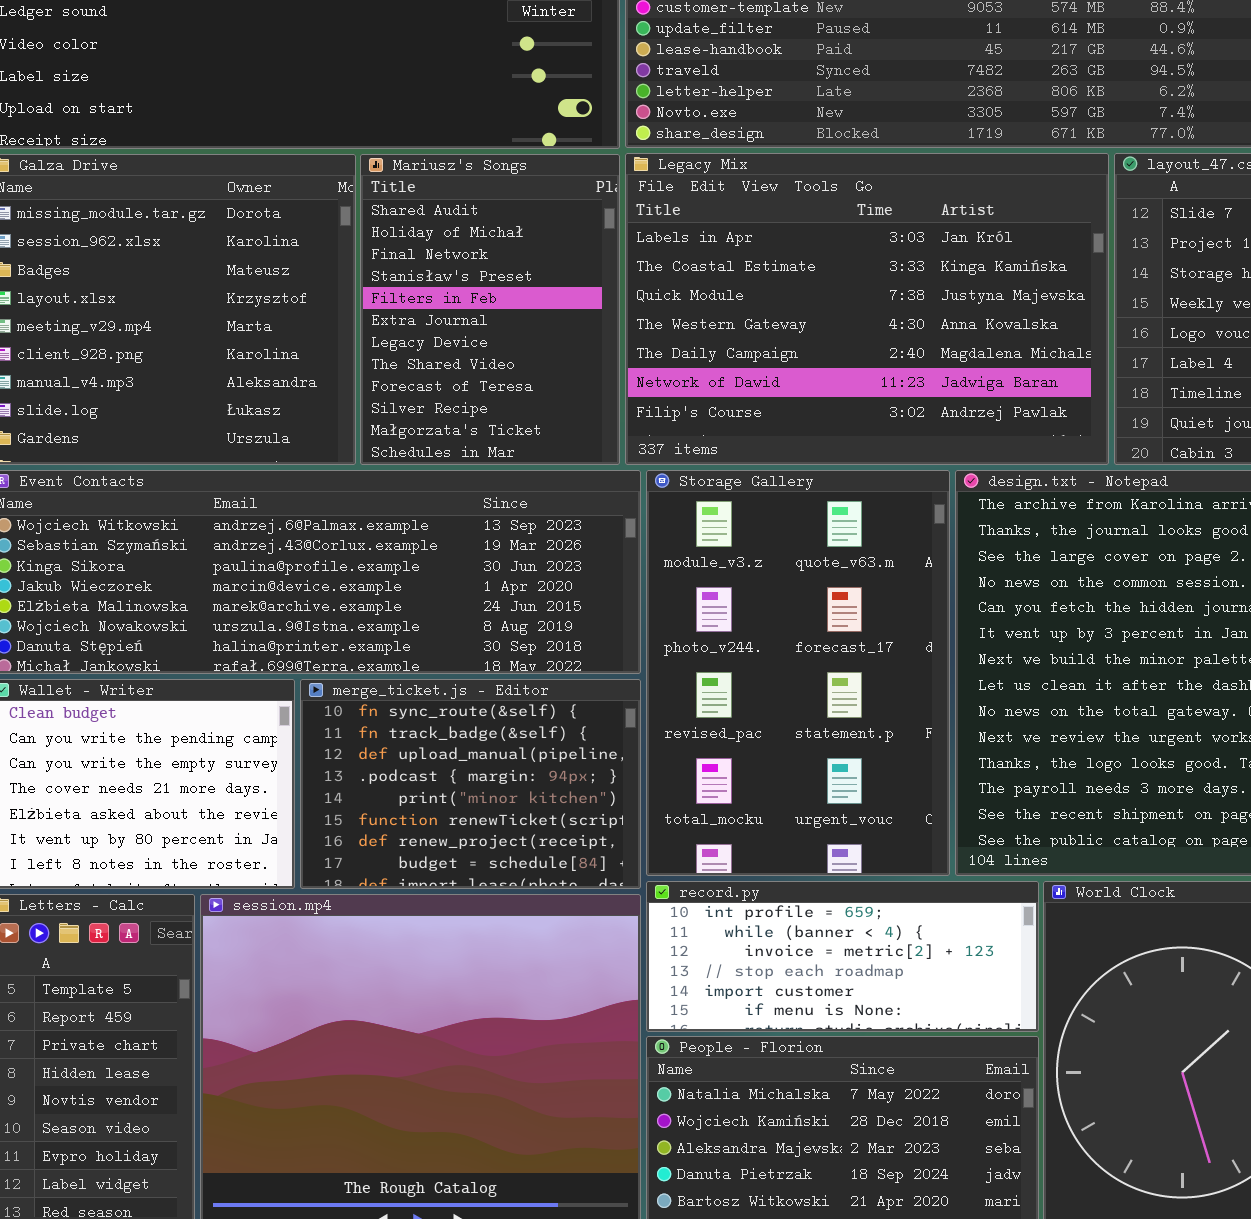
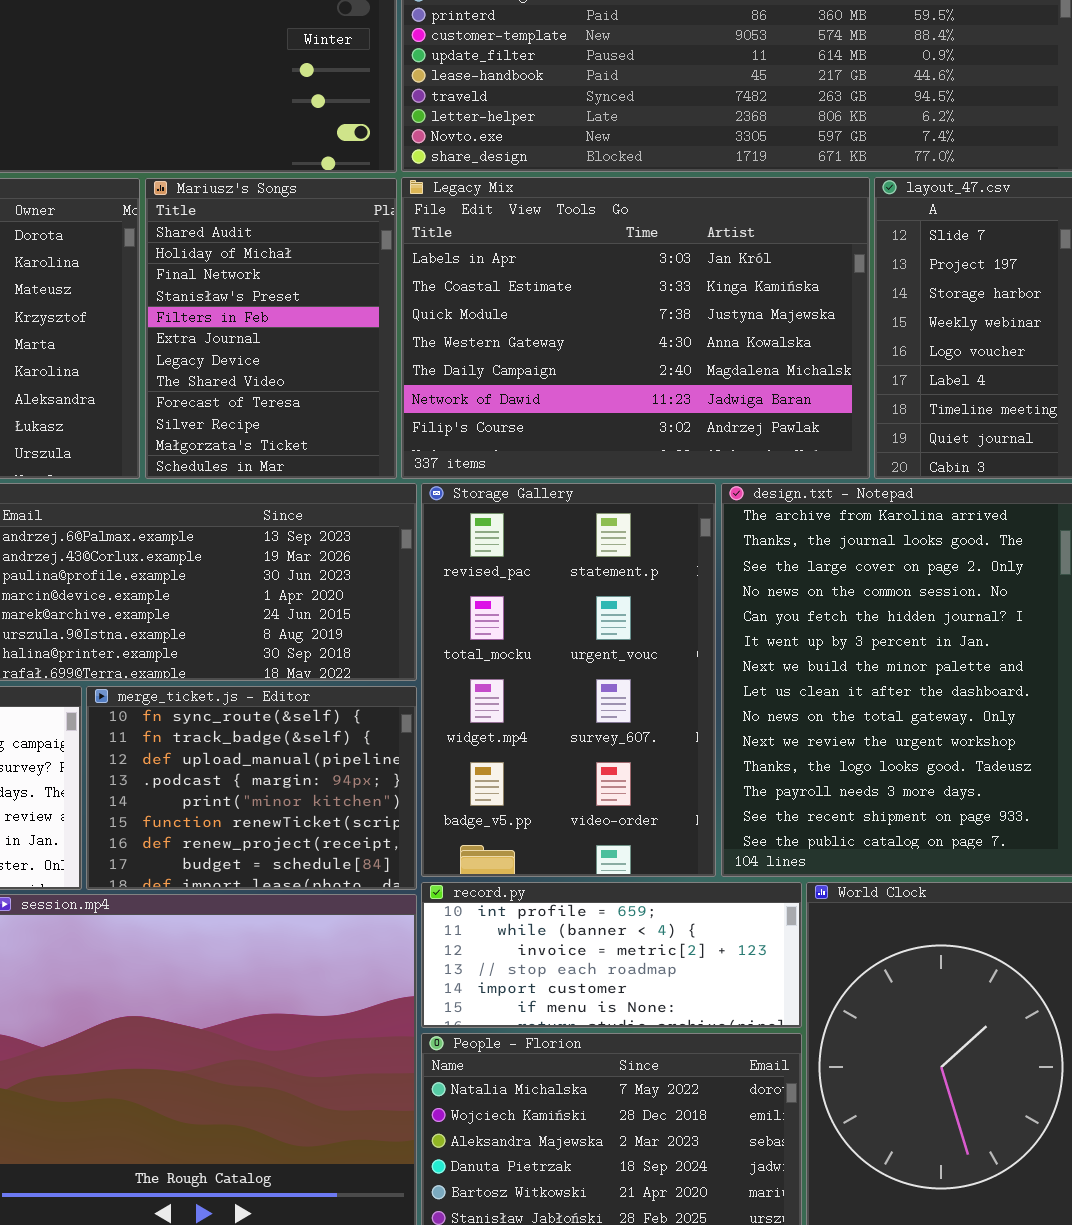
Storage Gallery: [646,470,950,876] -> [421,483,716,877], scrolled down 2 rows

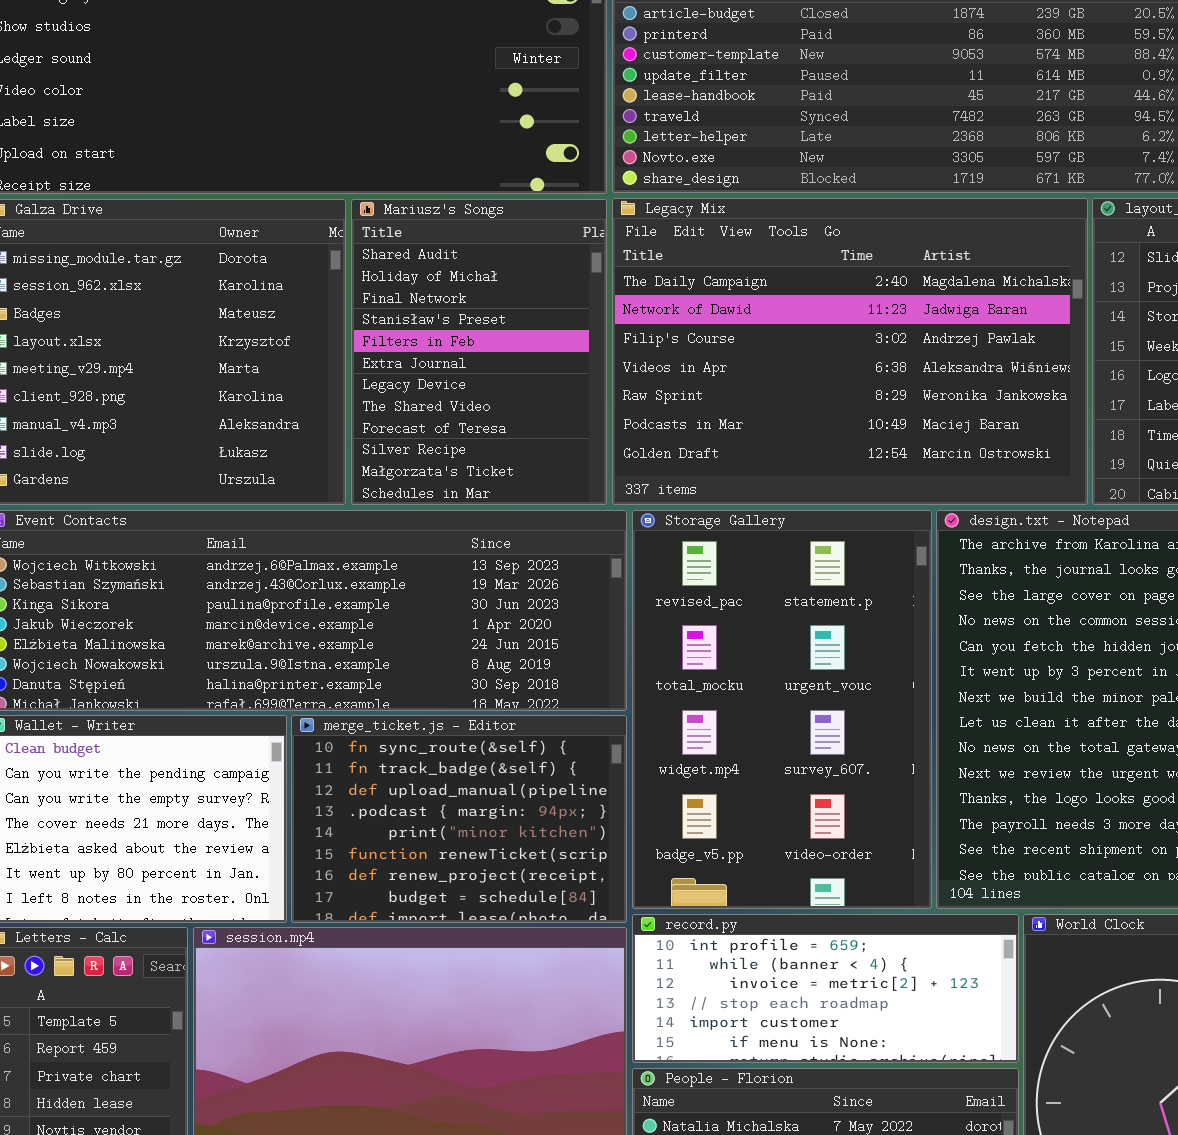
Legacy Mix: [401,177,870,479] -> [612,198,1088,505], scrolled down 4 rows

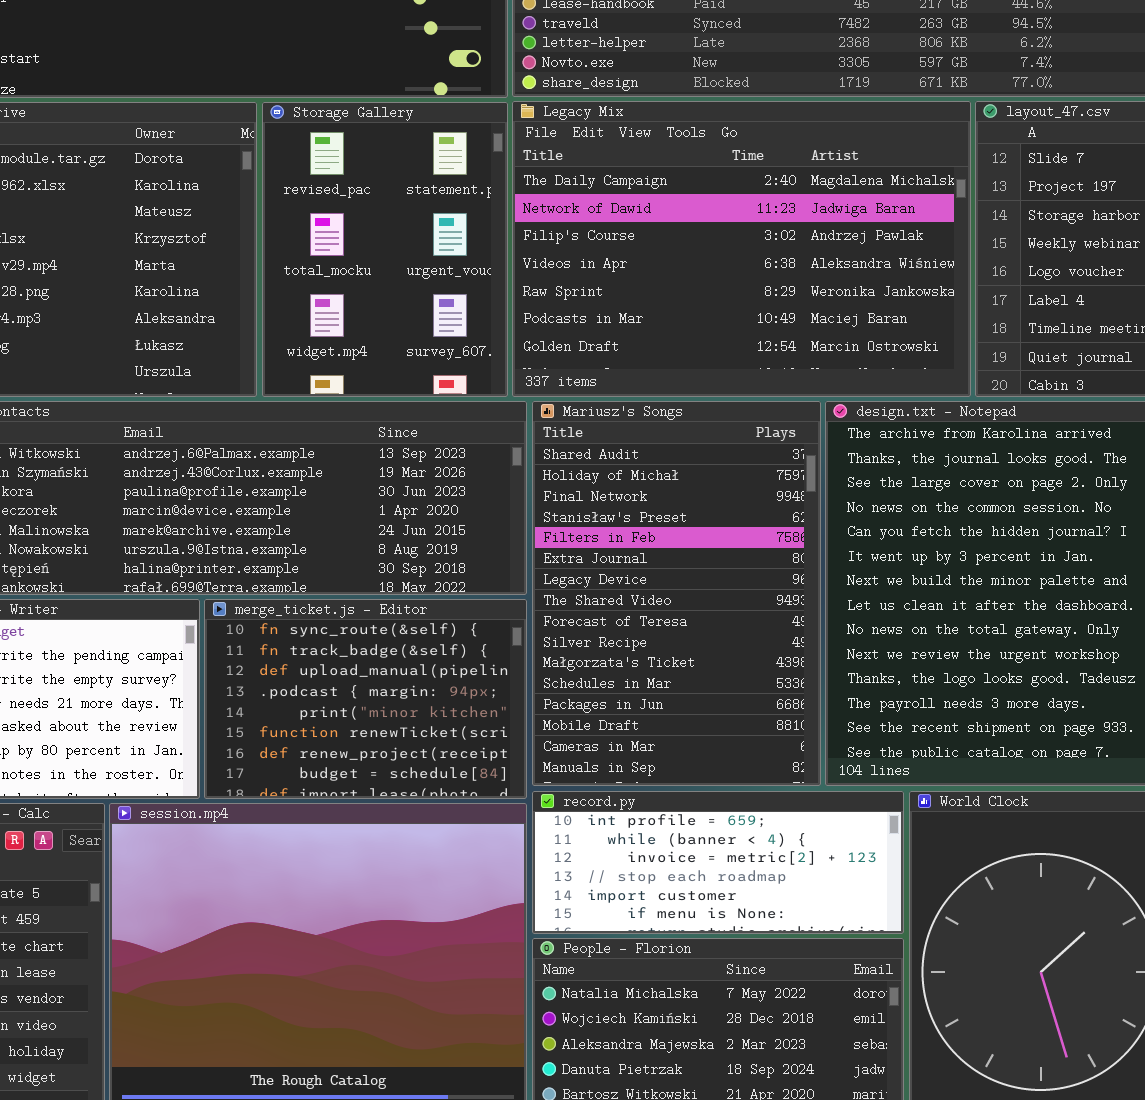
Mariusz's Songs: [351,199,607,505] -> [532,401,821,786], moved, resized
Storage Gallery: [632,510,932,909] -> [262,102,508,397], moved, resized

